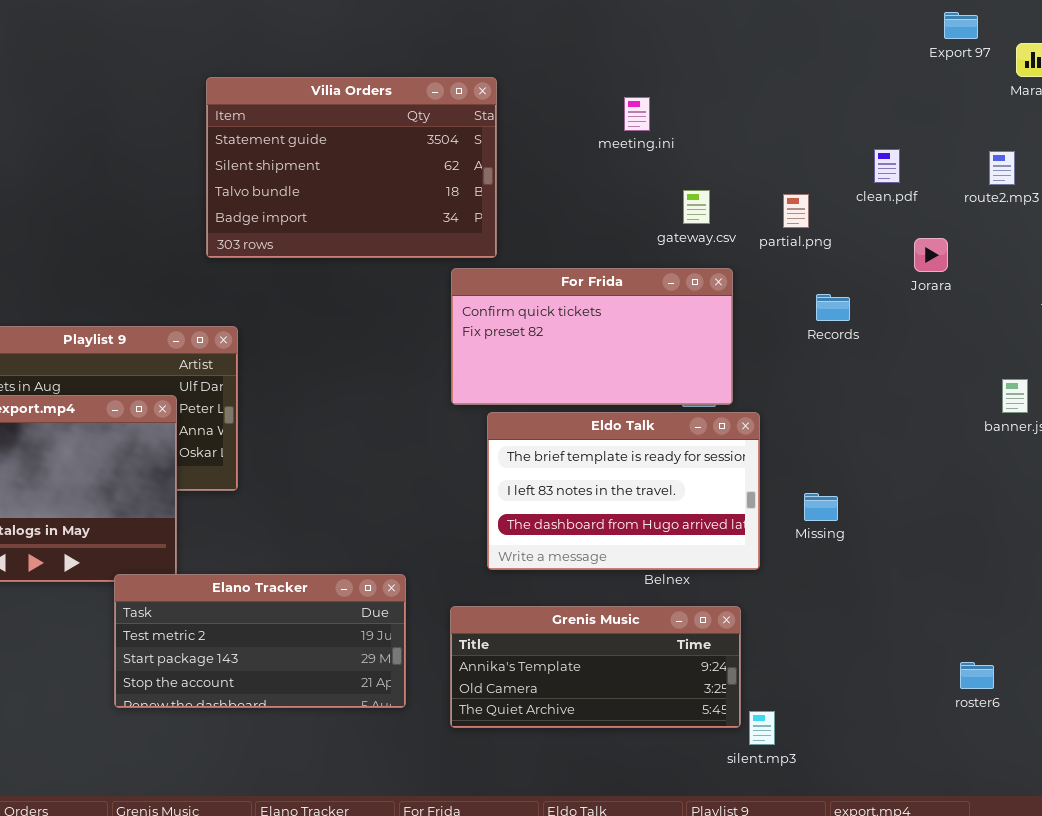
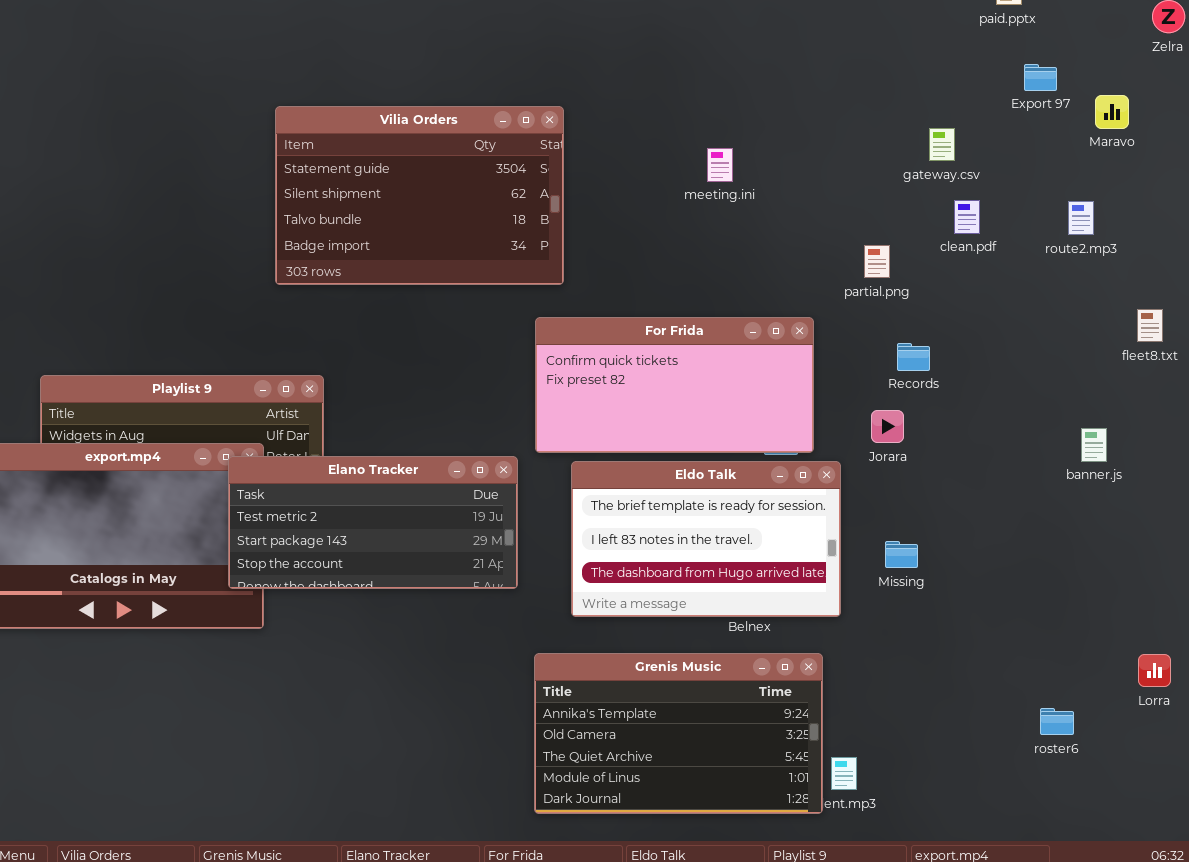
Vilia Orders: [206,77,497,258] -> [275,106,564,285], moved
gateway.csv: [683,190,710,224] -> [929,128,955,161], moved
Jorara: [914,238,948,272] -> [871,410,904,443], moved
Elano Tracker: [114,574,406,708] -> [228,456,518,589], moved
Grenis Music: [450,606,741,728] -> [534,653,823,814], resized

